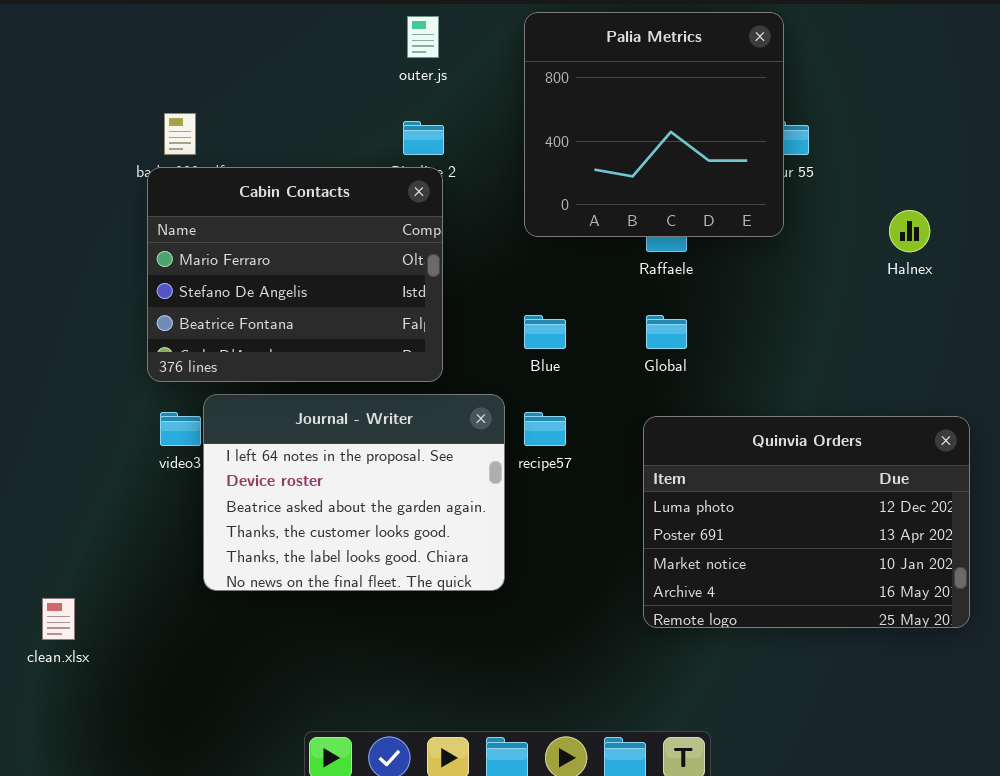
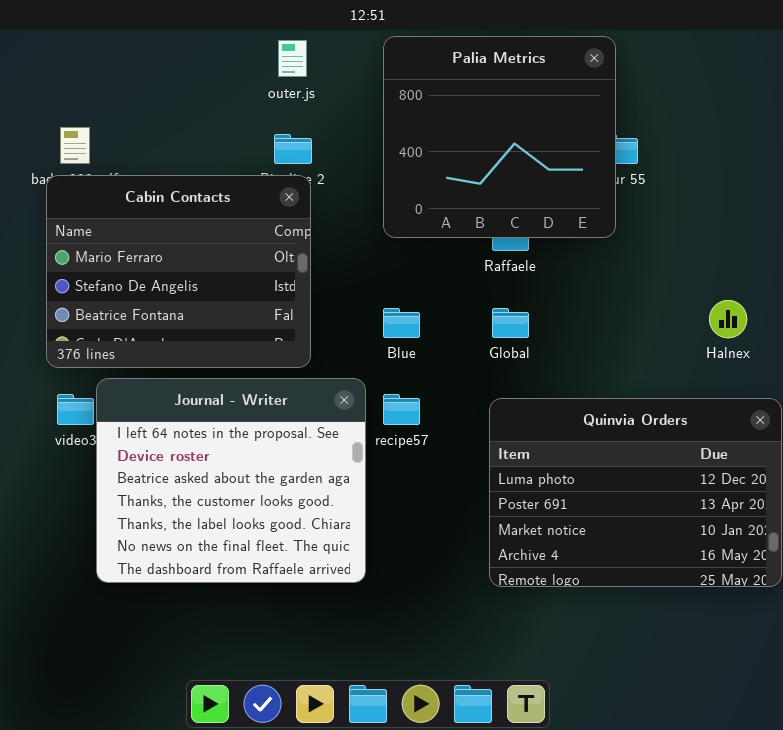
Halnex: [889,210,930,252] -> [709,300,747,338], moved
Journal - Writer: [203,394,505,591] -> [96,378,366,583], resized

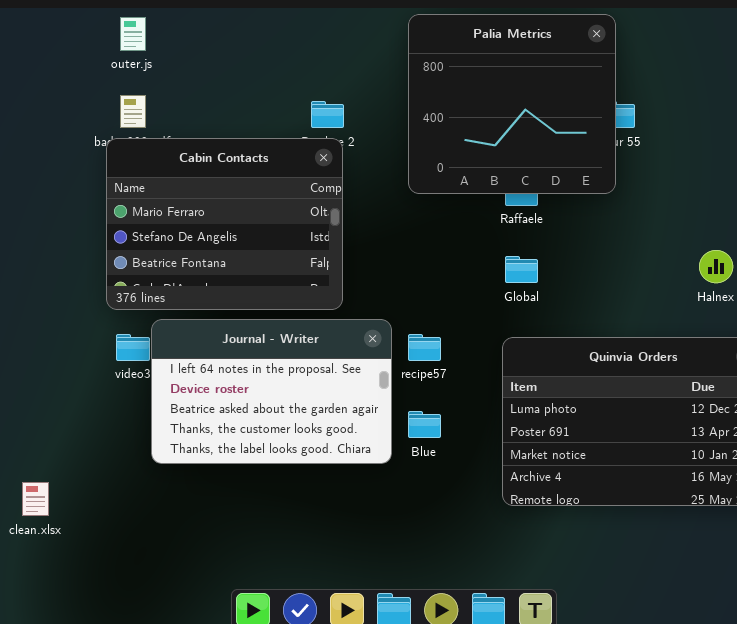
outer.js: [278,40,307,77] -> [120,17,146,51], moved
Blue: [383,308,420,338] -> [408,411,441,438], moved
Journal - Writer: [96,378,366,583] -> [151,319,392,464], resized

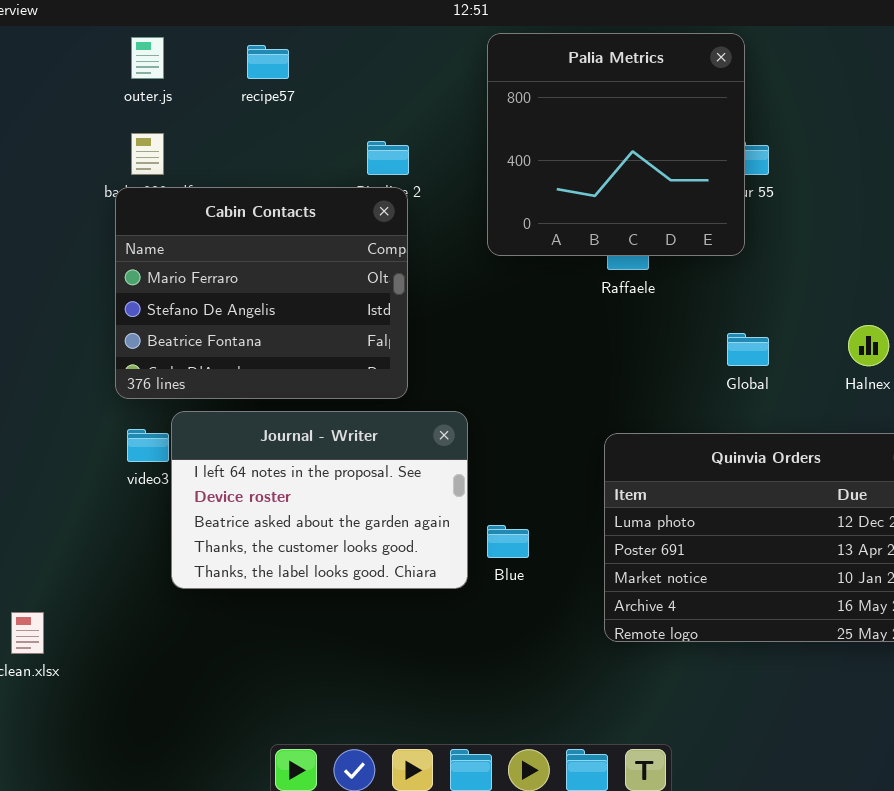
Global: [505,256,538,283] -> [727,333,769,366], moved
recipe57: [408,334,441,361] -> [247,45,289,79], moved

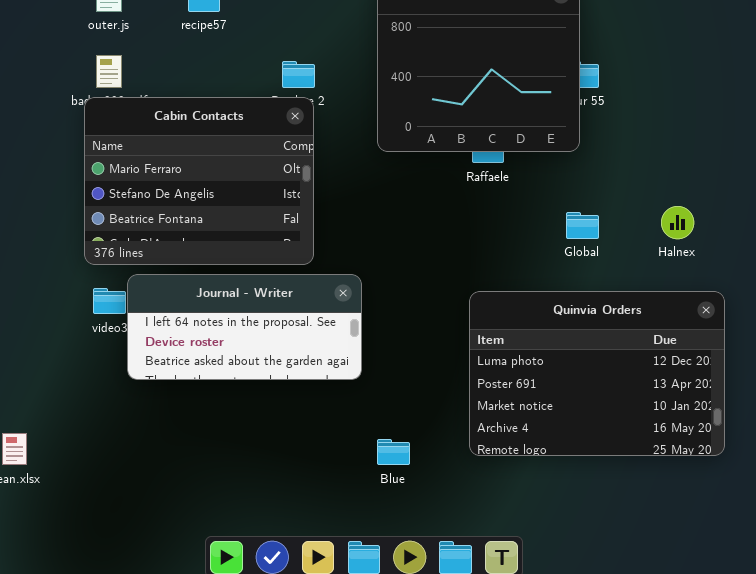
Journal - Writer: [171,411,468,589] -> [127,274,362,380], resized
Blue: [487,525,529,558] -> [377,439,410,465], moved

